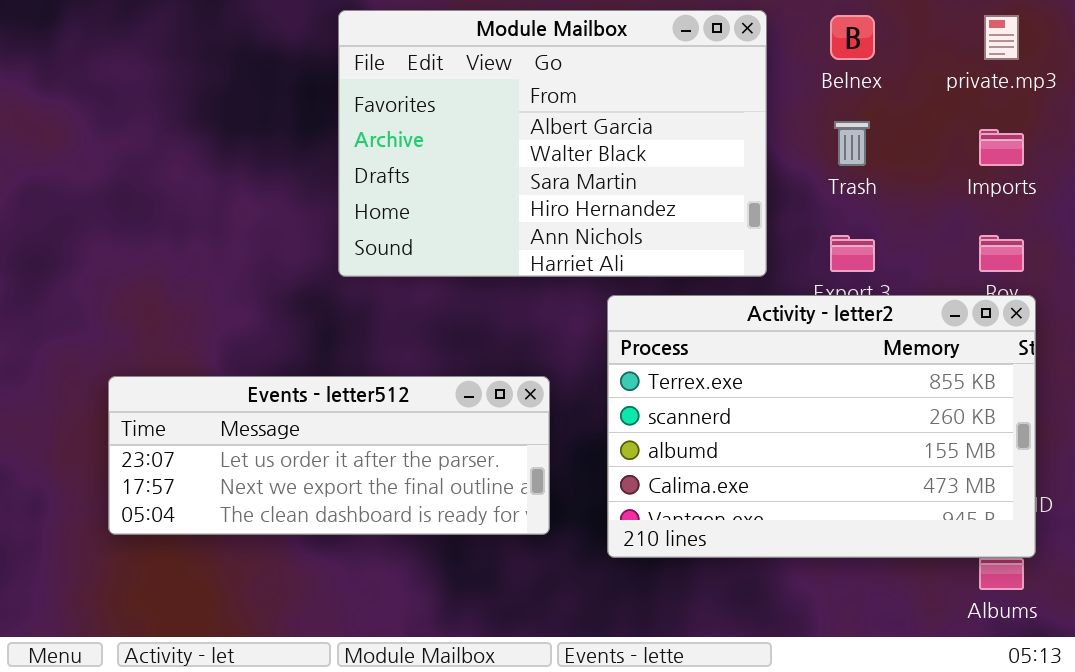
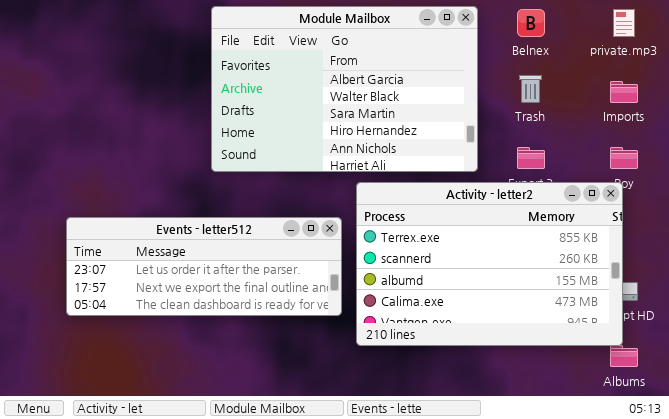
Activity - letter2: [607,295,1036,558] -> [356,182,623,346], moved
Events - letter512: [108,376,550,535] -> [66,217,342,316], moved

